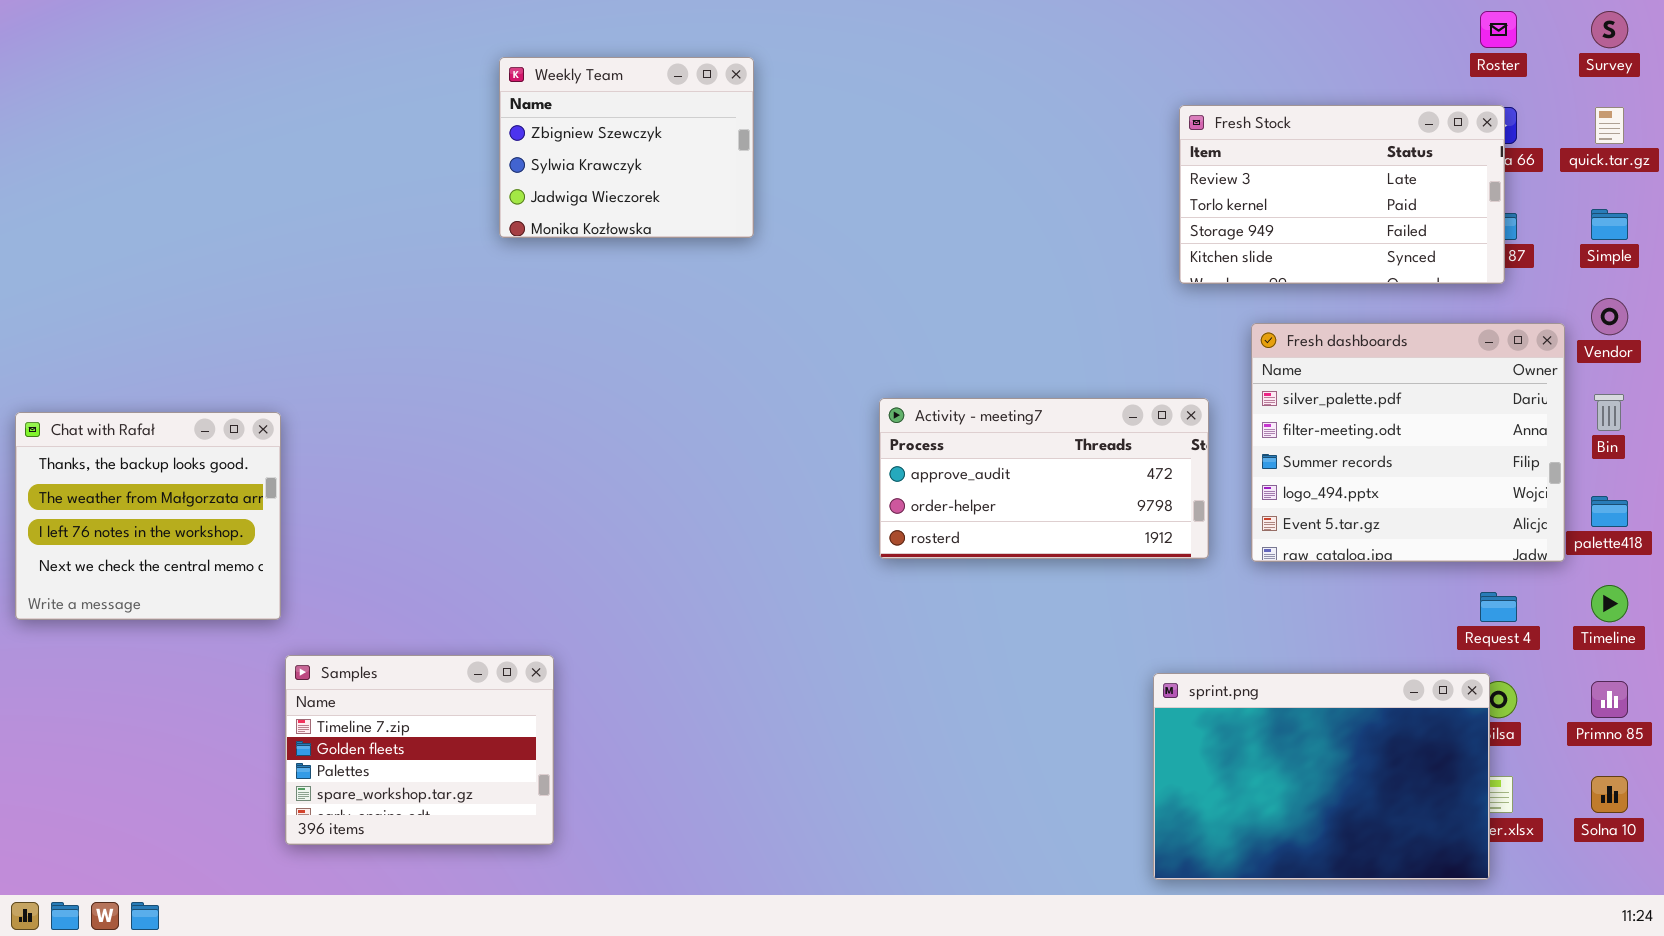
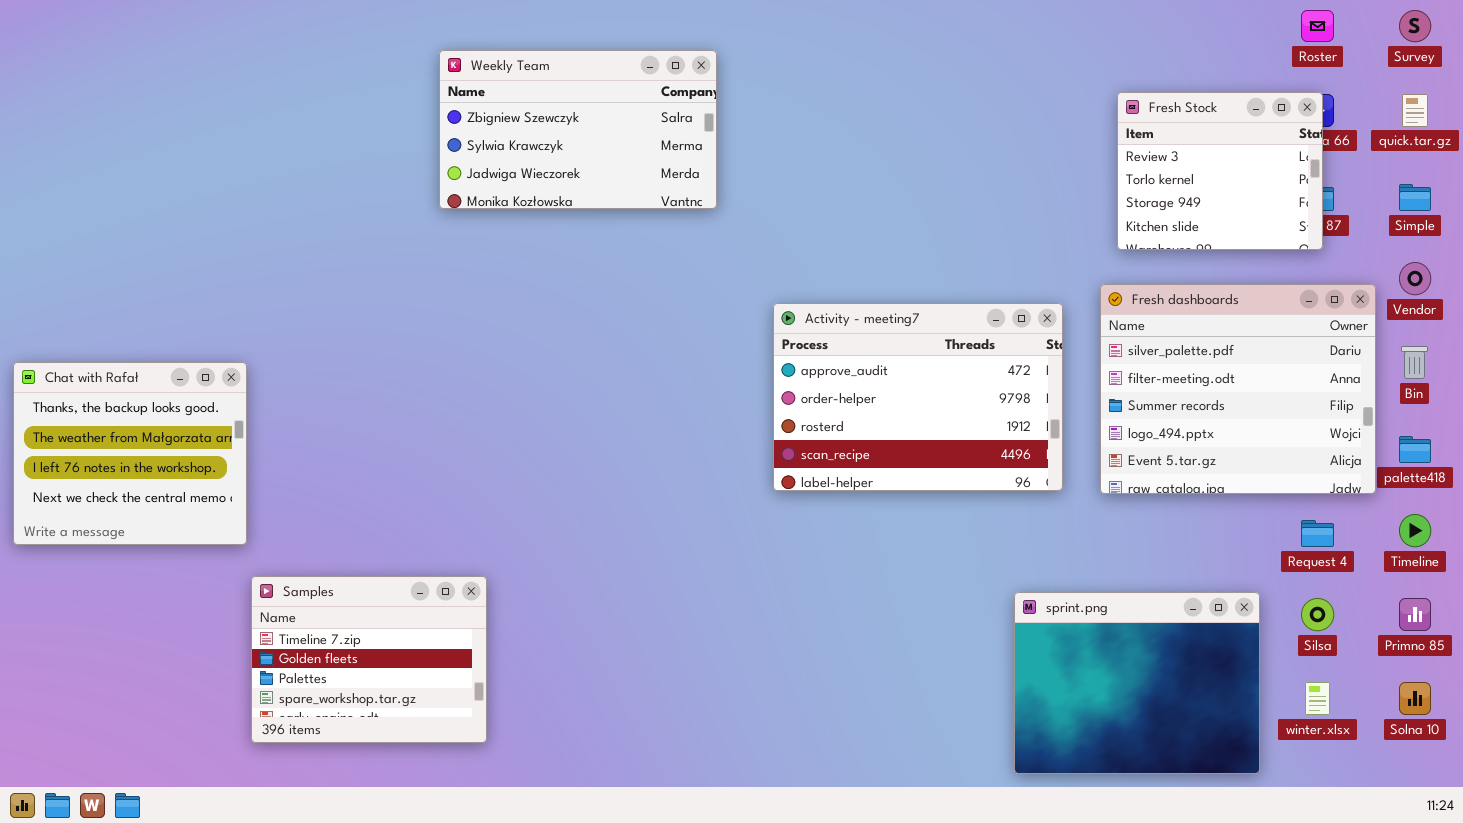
Weekly Team: [499,57,754,238] -> [439,50,717,209], resized
Fresh Stock: [1179,105,1505,284] -> [1117,92,1323,250], resized
Activity - meeting7: [879,398,1209,559] -> [773,303,1063,491], resized
sprint.png: [1153,673,1490,880] -> [1014,592,1260,774], resized

